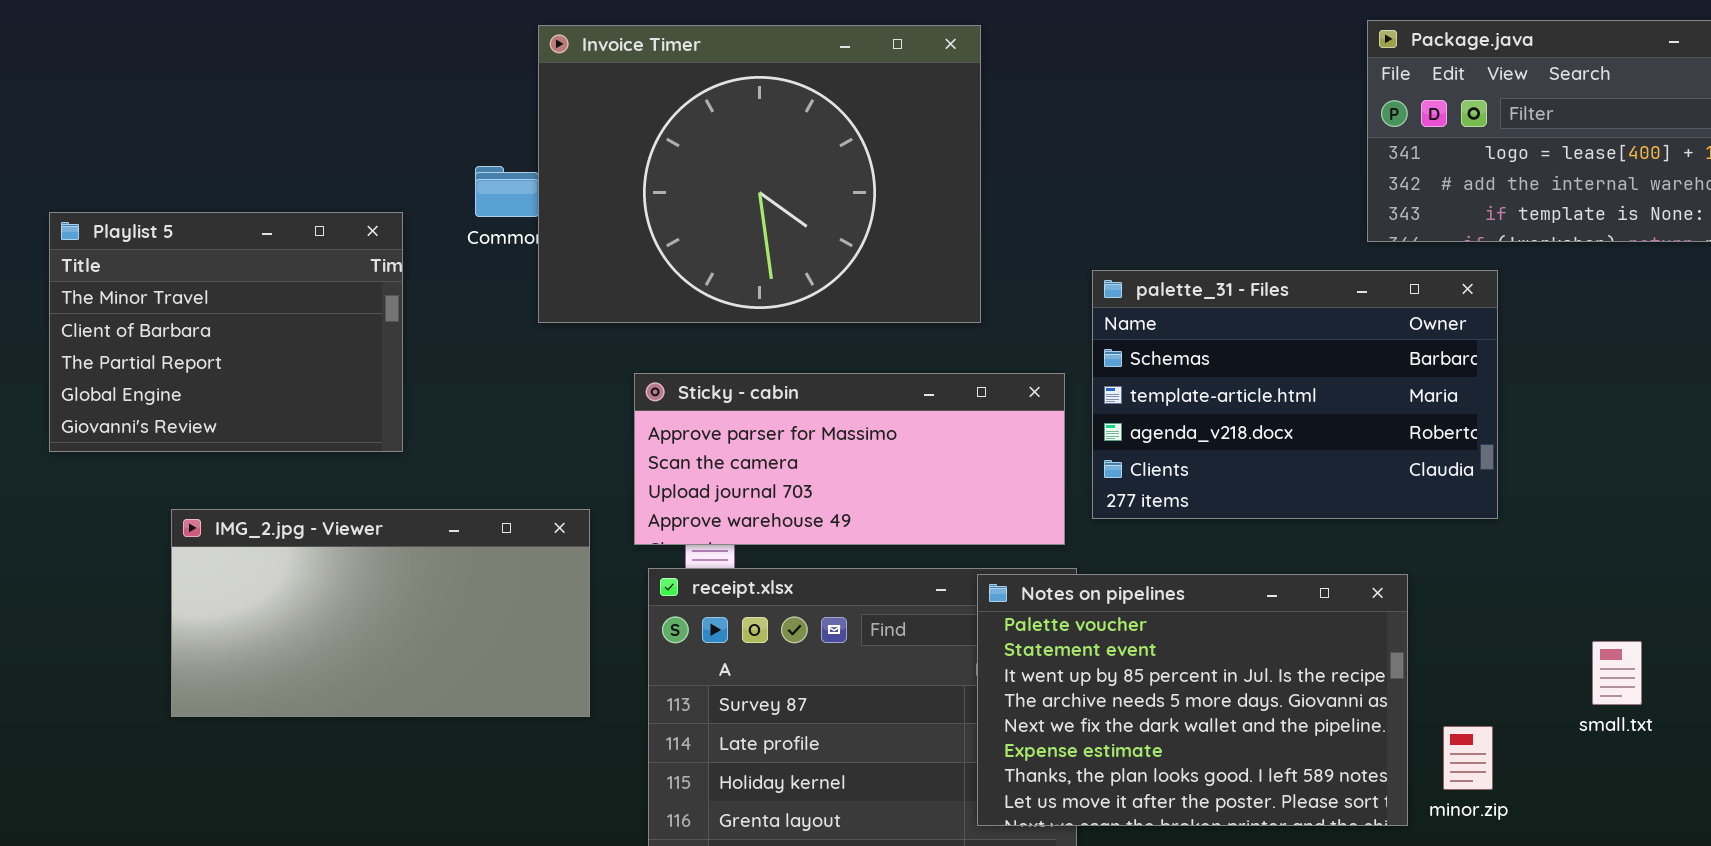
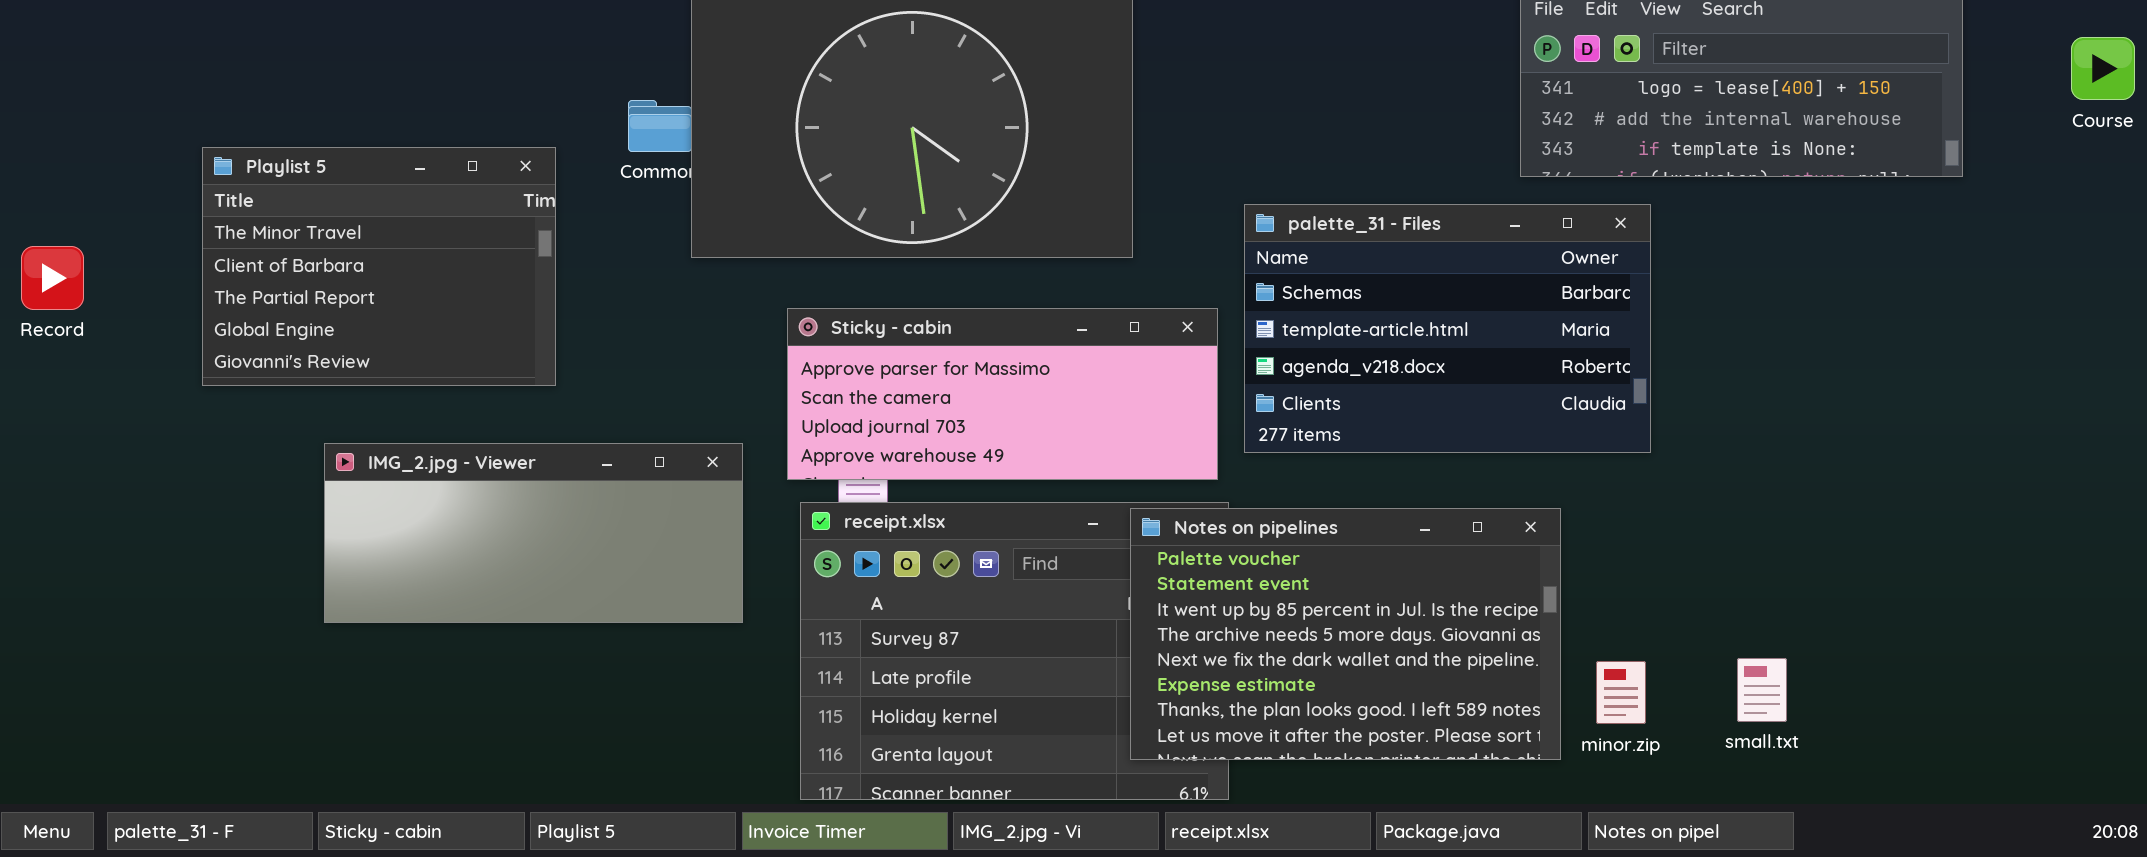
IMG_2.jpg - Viewer: [171,509,590,717] -> [324,443,743,623], resized
small.txt: [1592,641,1642,705] -> [1737,658,1787,722], moved

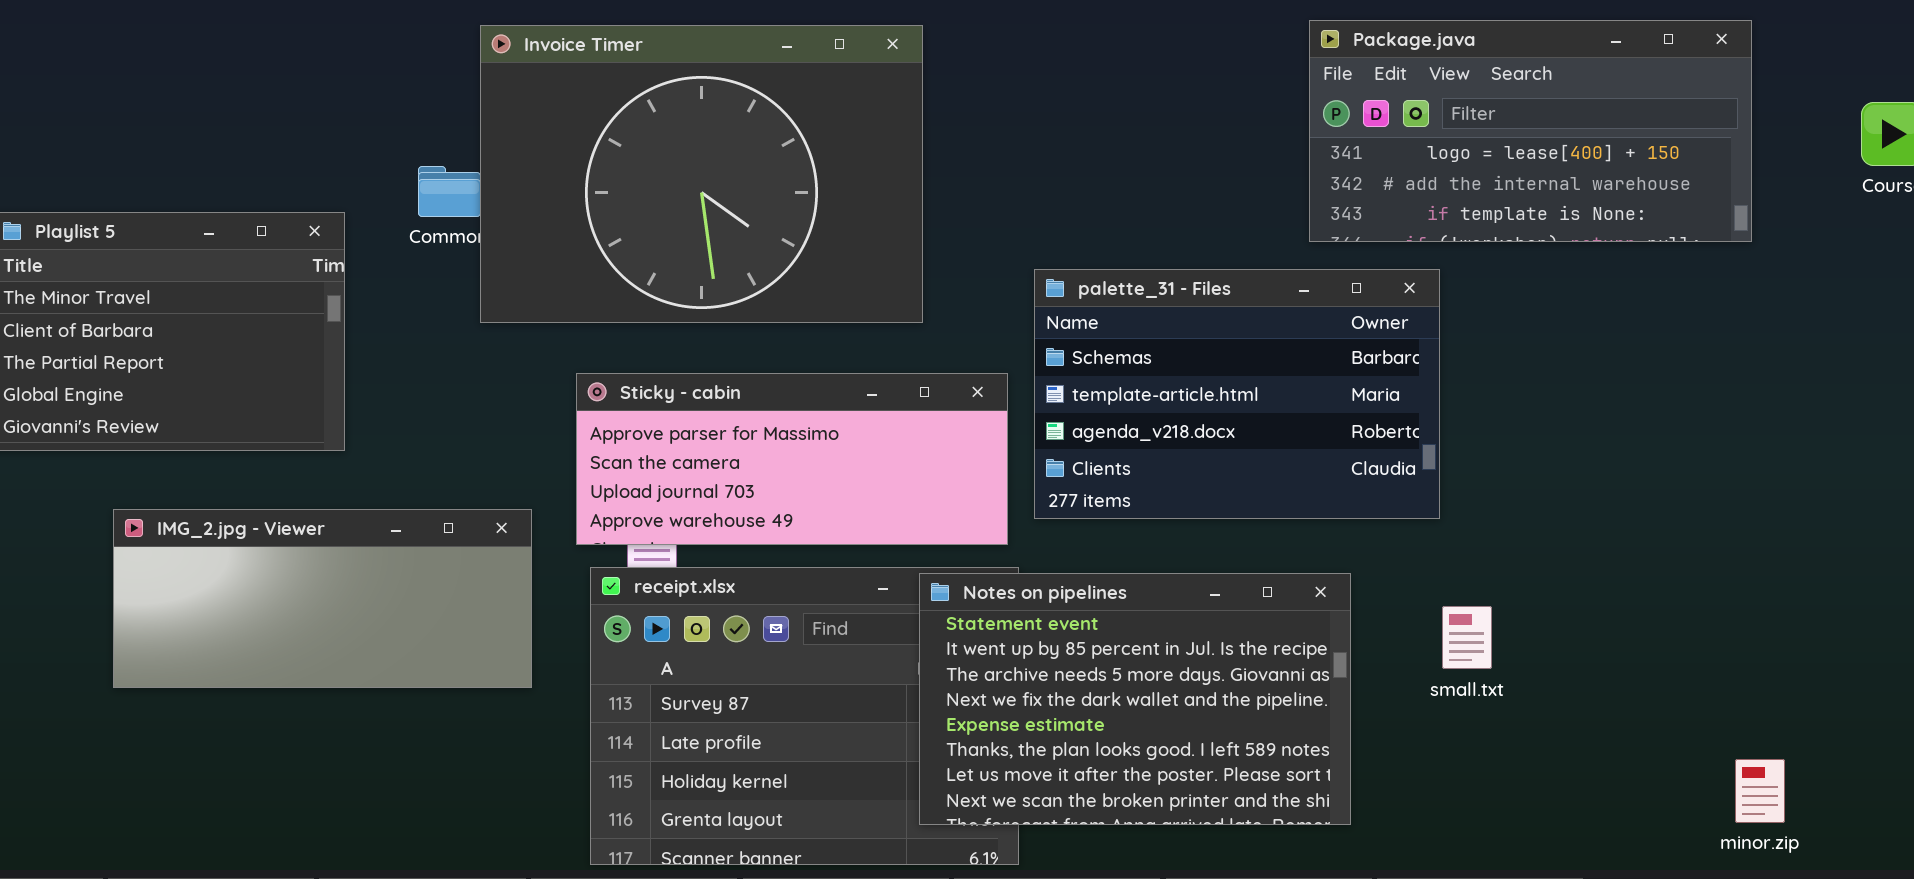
Notes on pipelines: [1130,508,1561,760] -> [919,573,1351,825], scrolled down 1 row
small.txt: [1737,658,1787,722] -> [1442,606,1492,669], moved
minor.zip: [1596,661,1646,724] -> [1735,759,1785,823], moved

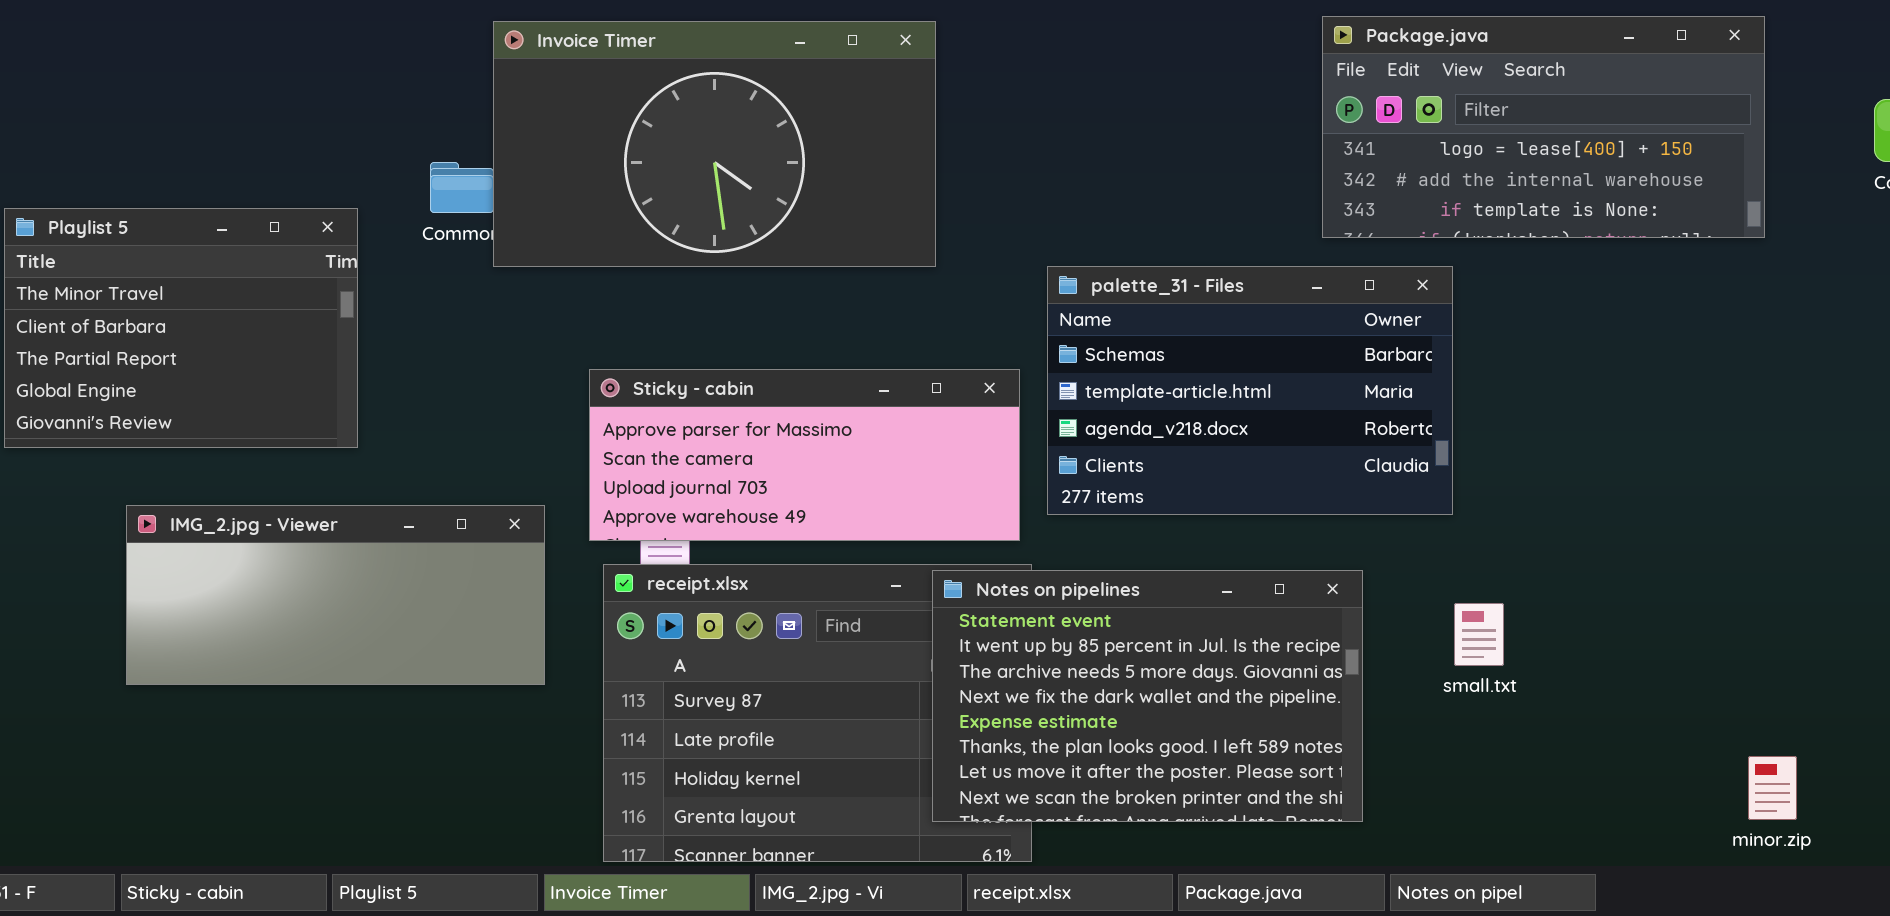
Invoice Timer: [480,25,923,323] -> [493,21,936,267], resized

